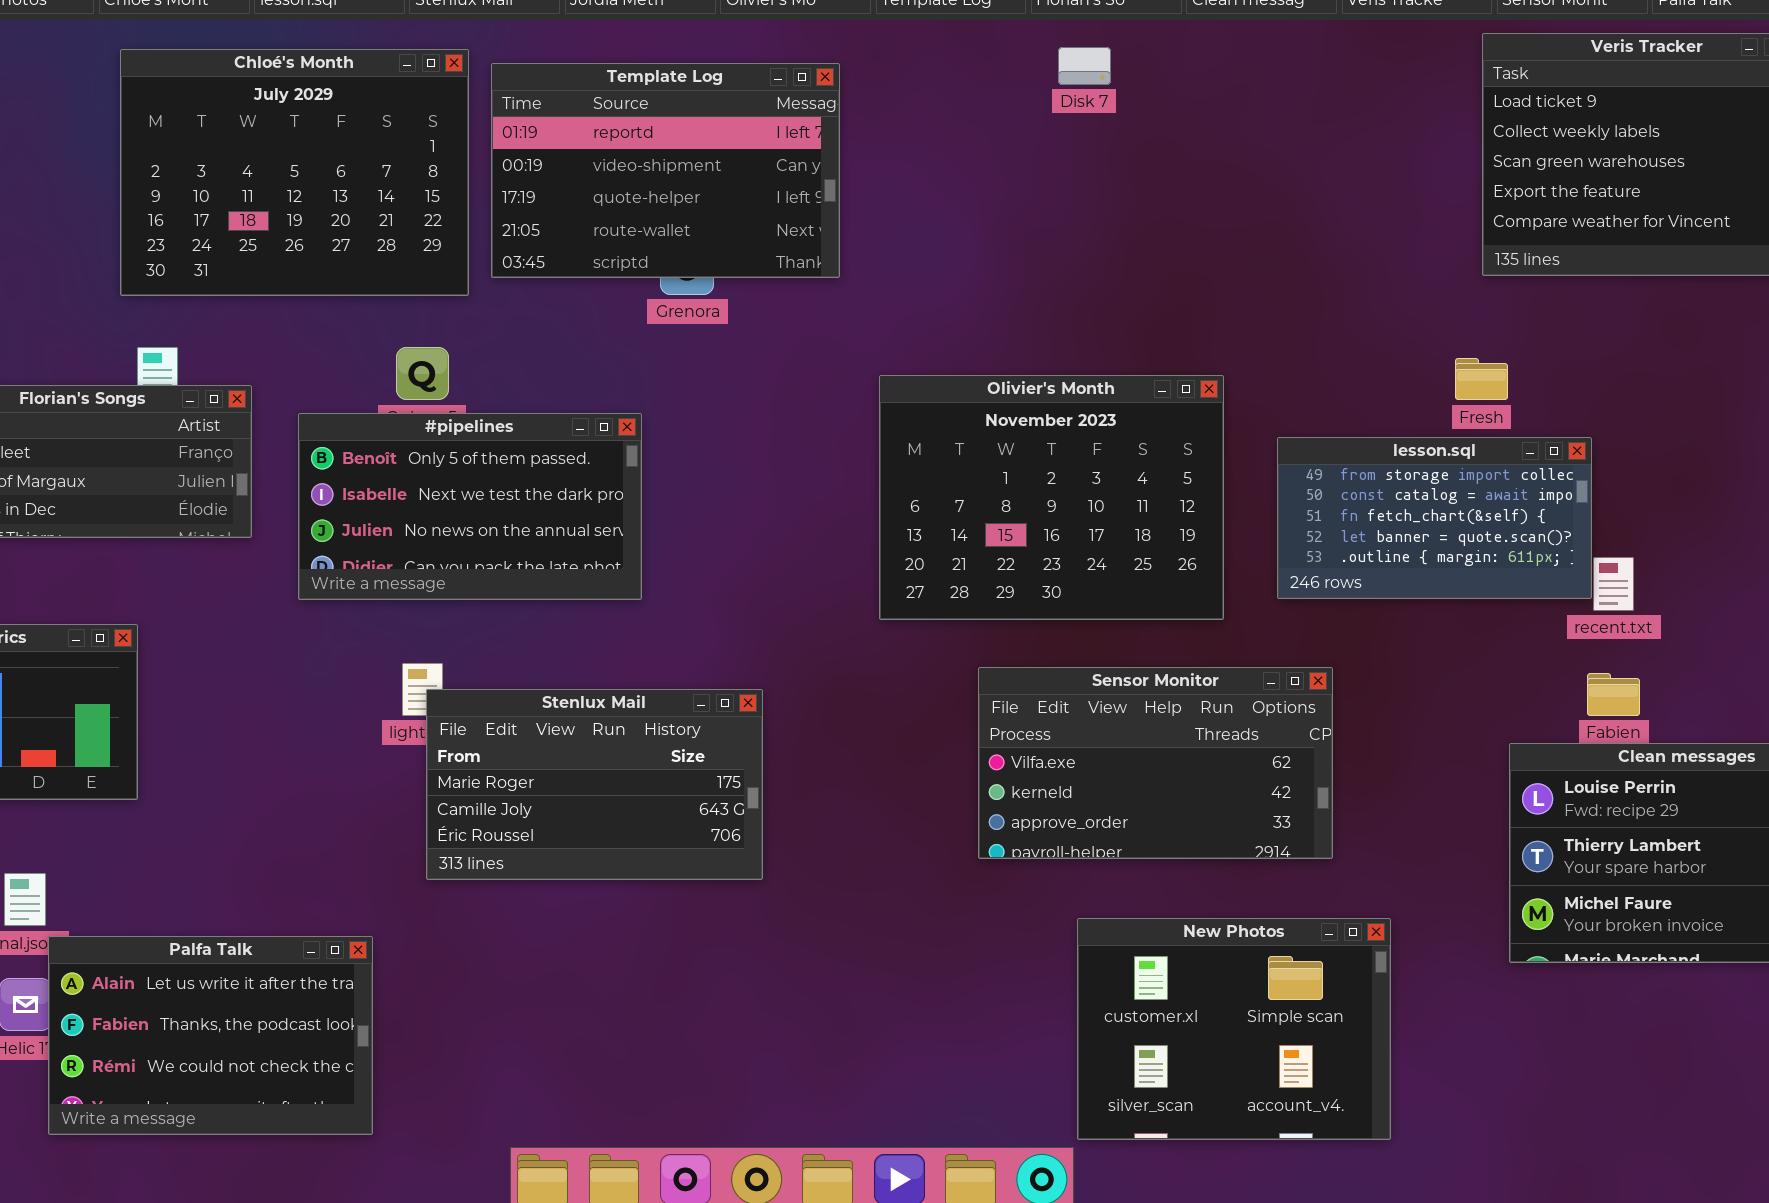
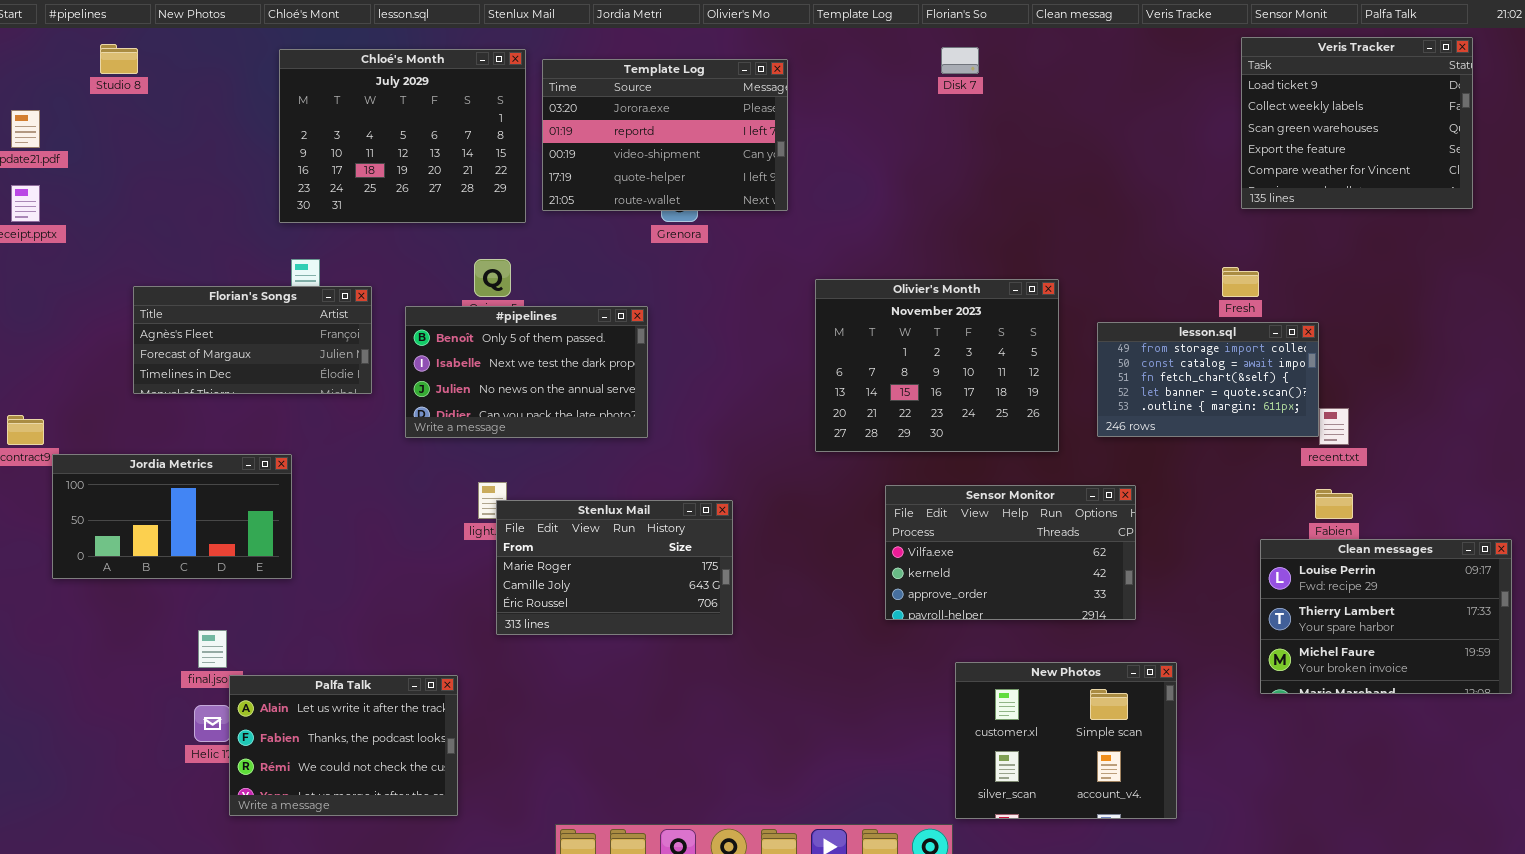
Template Log: [491,63,840,278] -> [542,59,788,211], scrolled up 1 row

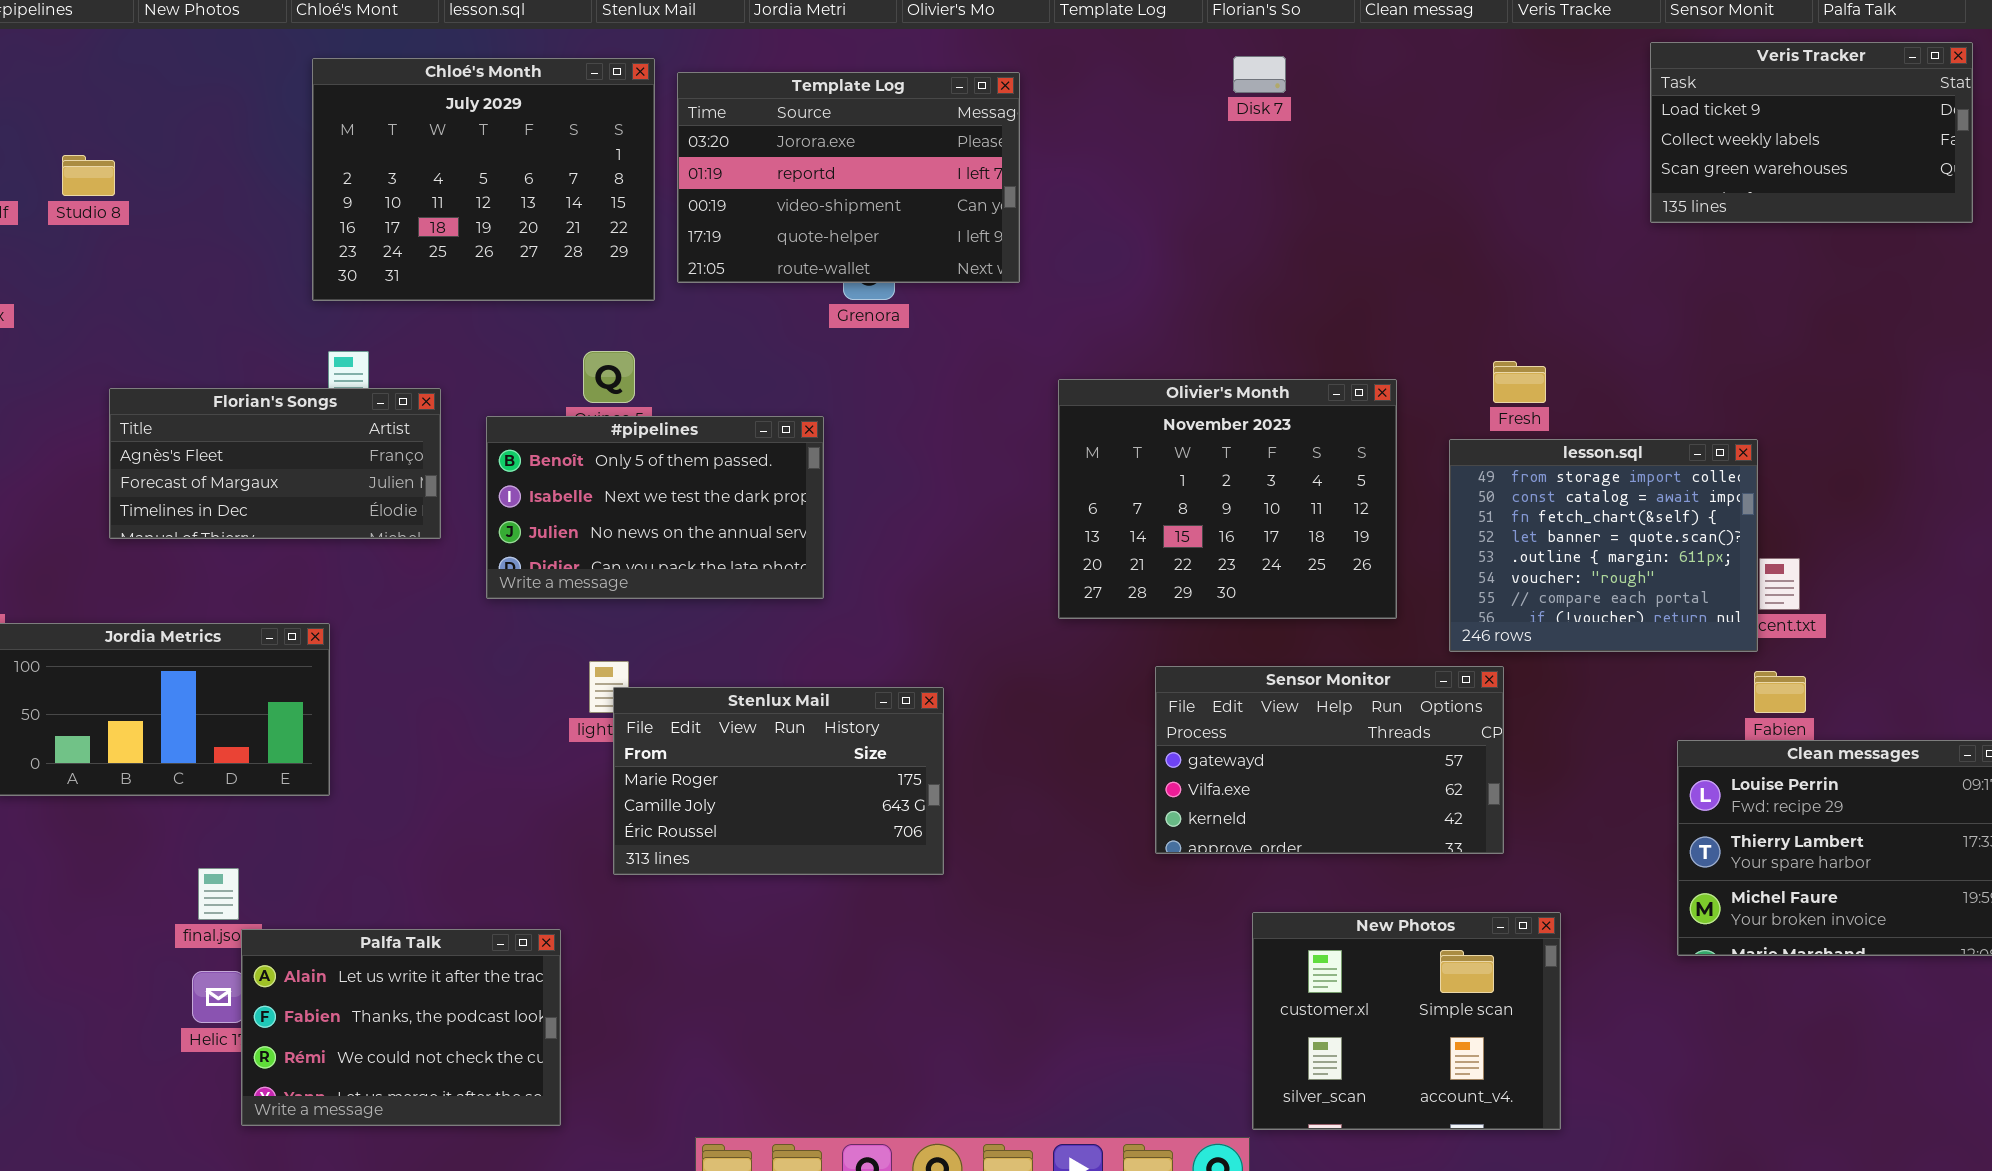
Veris Tracker: [1241,37,1473,209] -> [1650,42,1973,223], resized
Studio 8: [100,44,138,74] -> [62,155,115,196], moved
Fresh: [1222,267,1259,297] -> [1493,361,1546,403], moved
lesson.sql: [1097,322,1319,437] -> [1449,439,1758,652], resized
Sensor Monitor: [885,485,1136,620] -> [1155,666,1504,854], scrolled up 1 row

